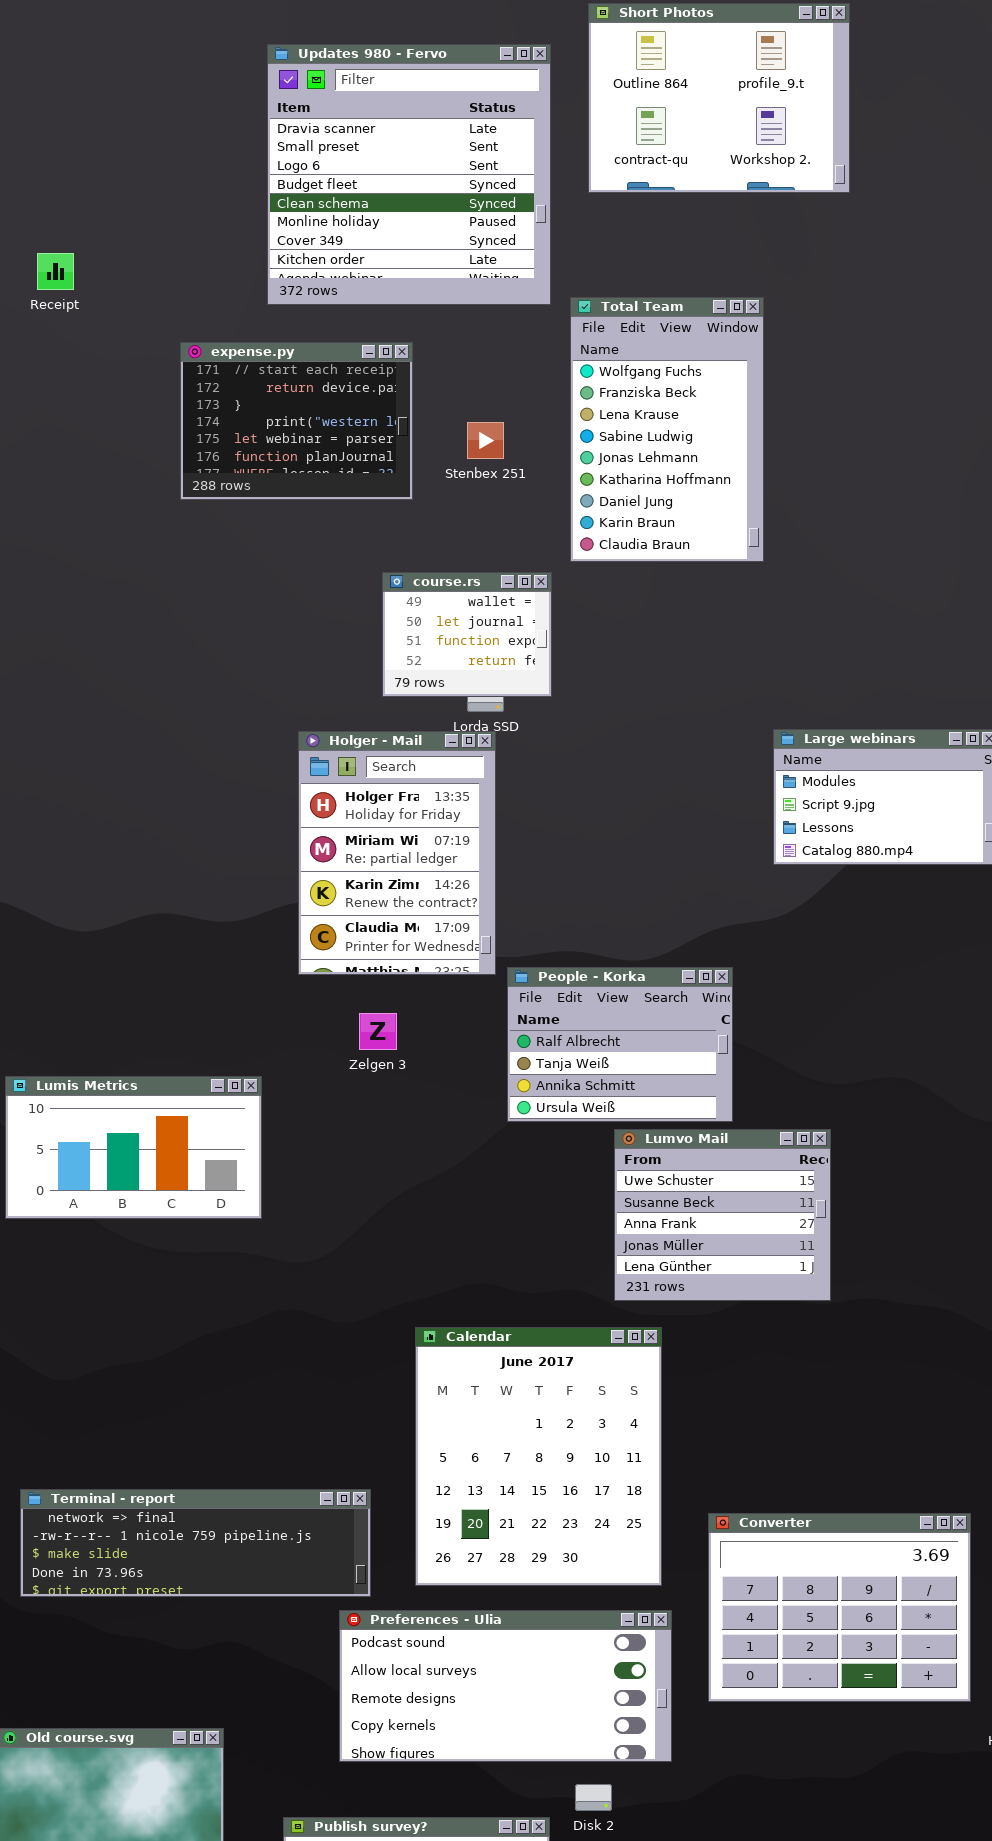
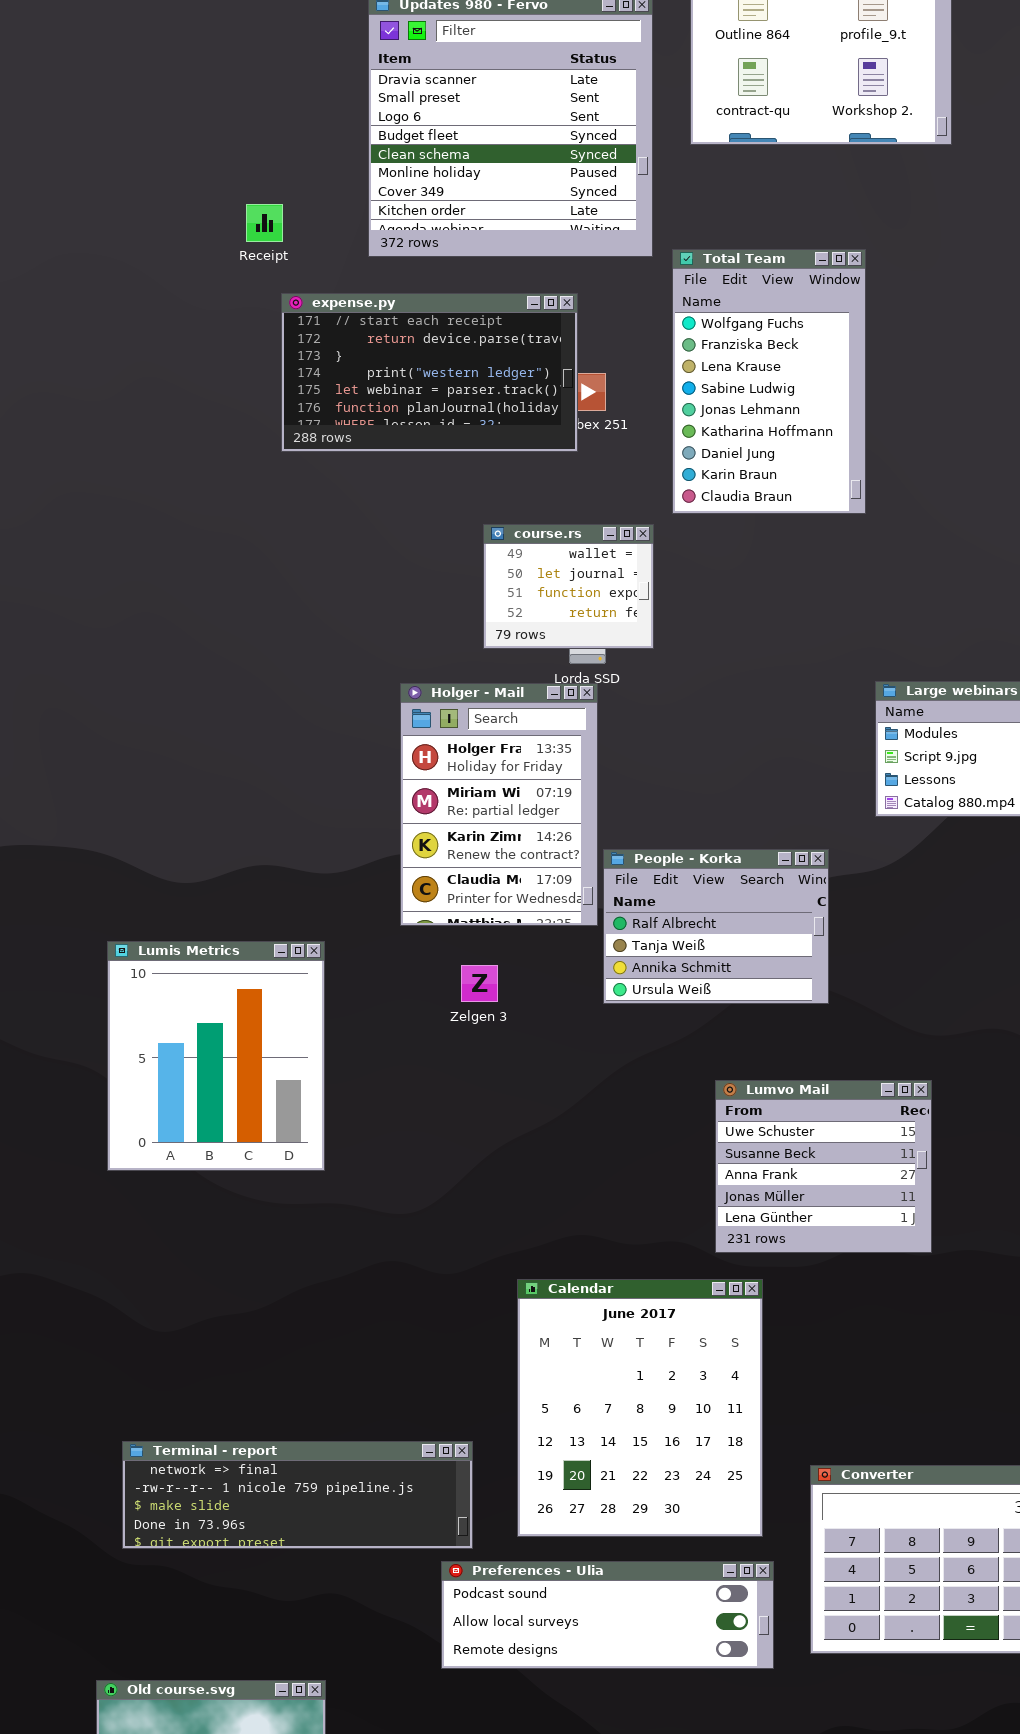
Receipt: [37,253,74,290] -> [246,204,283,242], moved
expense.py: [180,342,413,500] -> [281,293,578,452], resized
People - Korka: [507,967,733,1122] -> [603,849,829,1004], moved
Lumis Metrics: [5,1076,262,1219] -> [107,941,325,1171], resized
Preferences - Ulia: [339,1610,672,1762] -> [441,1561,774,1669], resized

